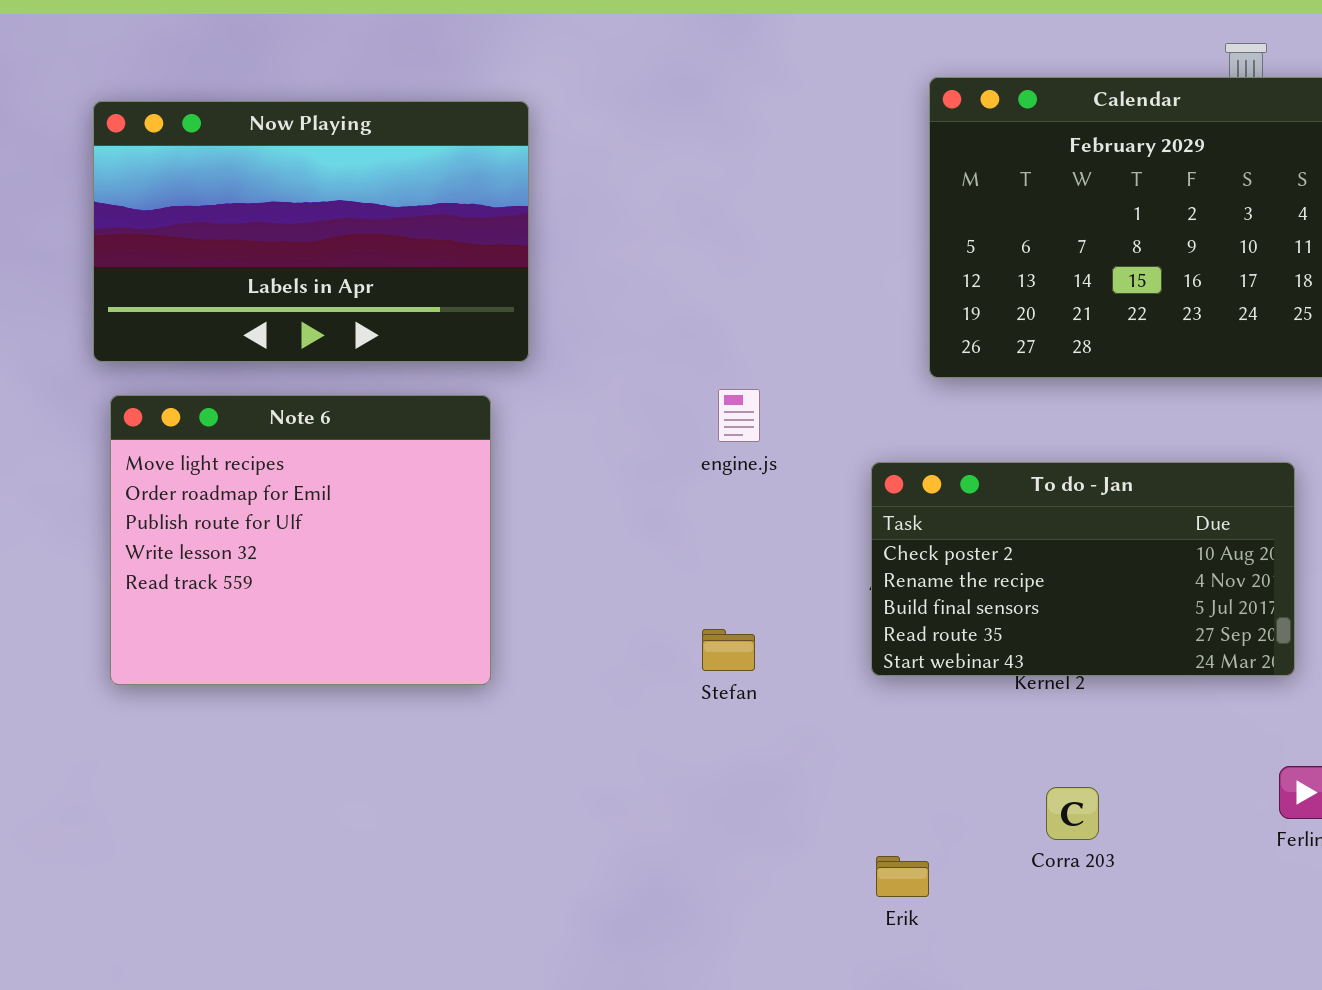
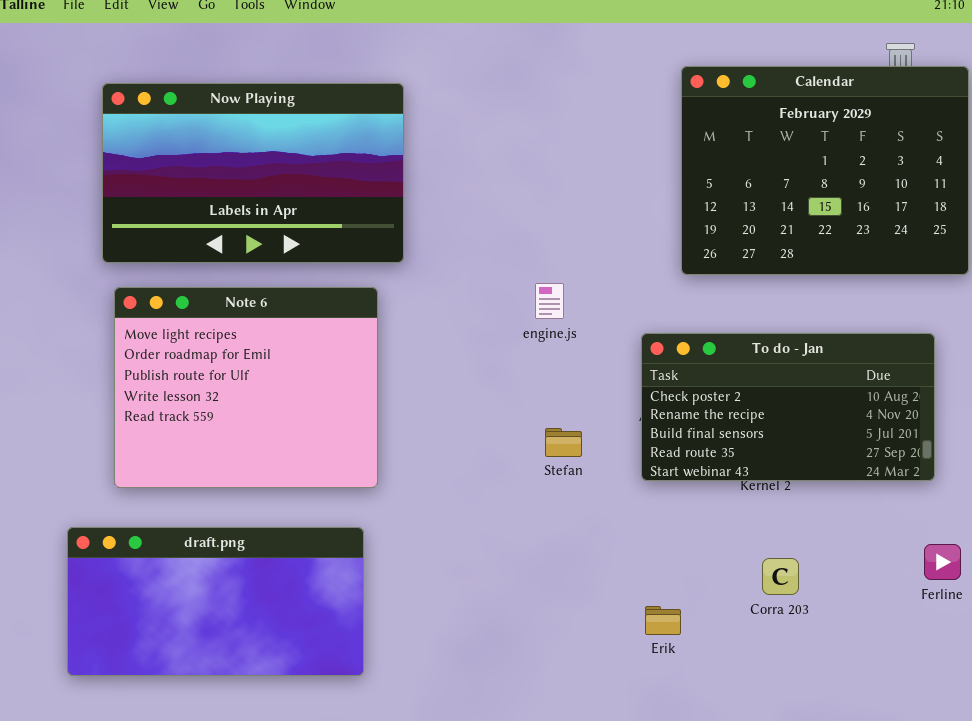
Stefan: [702,629,755,671] -> [545,428,582,457], moved
draft.png: none -> [67,527,364,676], opened

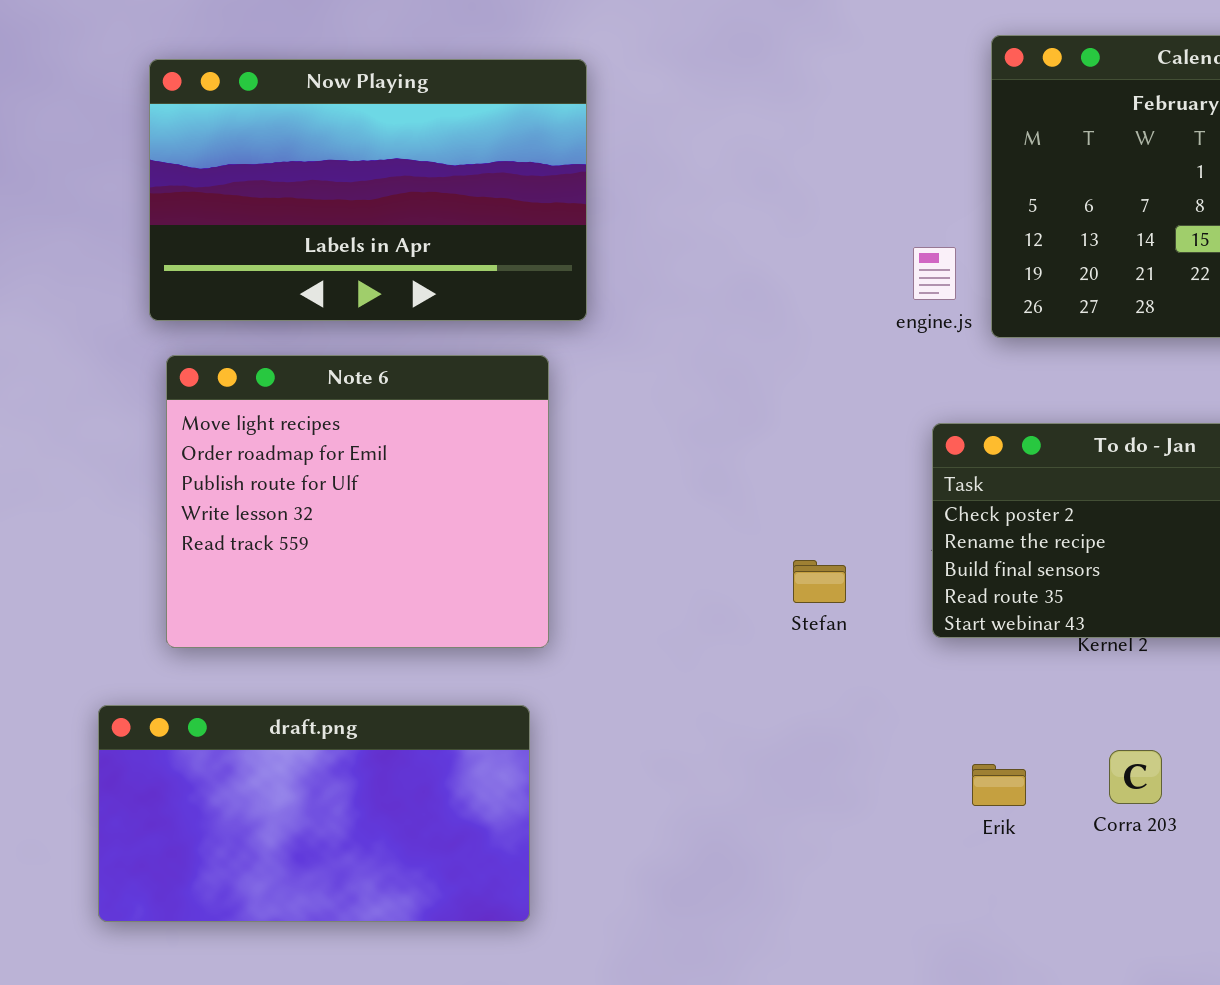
engine.js: [535,283,564,319] -> [913,247,956,300], moved
Erik: [645,606,681,635] -> [972,764,1026,806], moved

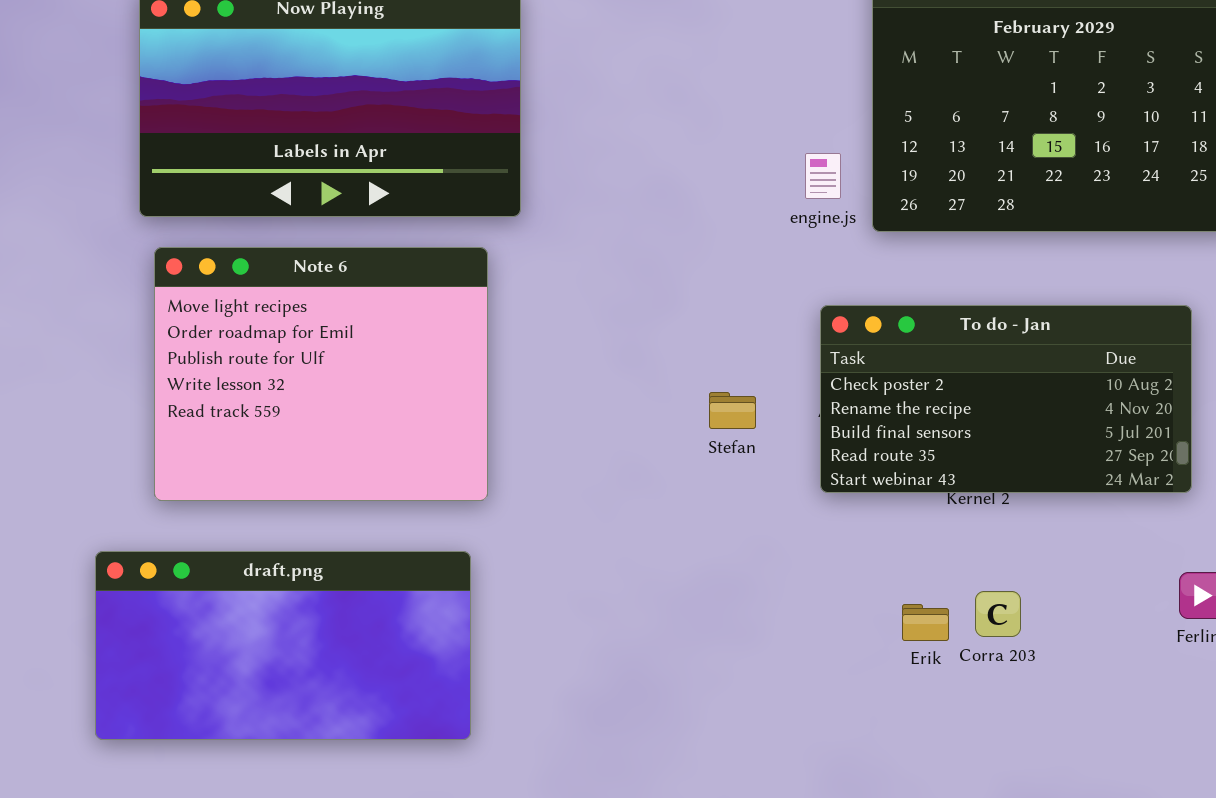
Stefan: [793,560,846,603] -> [709,392,756,429], moved
Erik: [972,764,1026,806] -> [902,604,949,641], moved

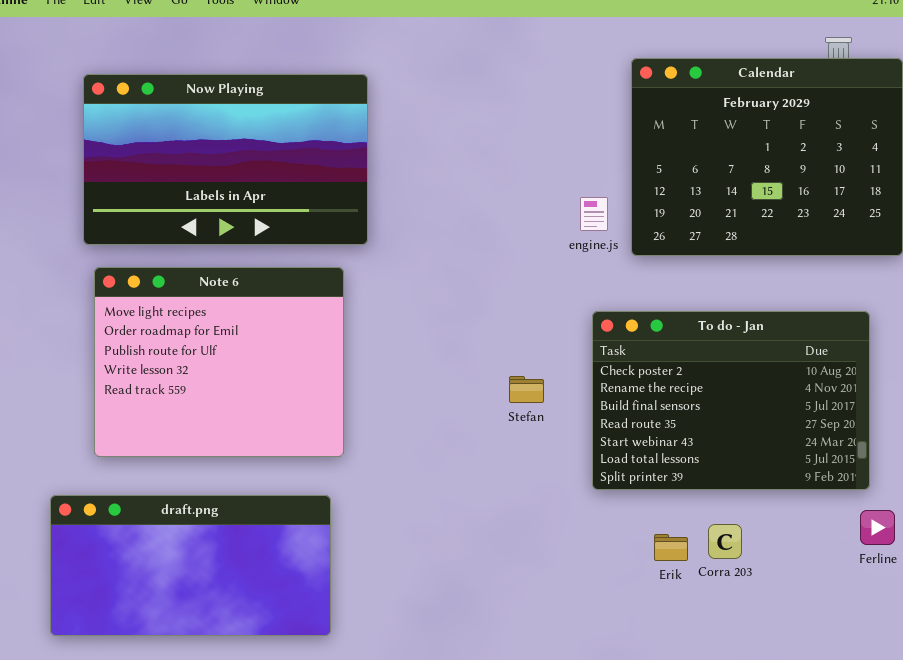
To do - Jan: [820,305,1192,493] -> [592,311,870,490], resized

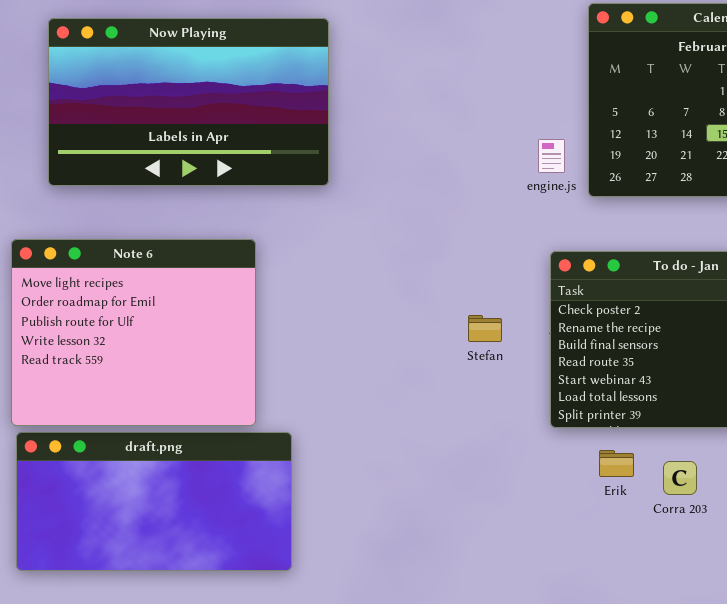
Note 6: [94,267,344,457] -> [11,239,256,426], moved
Erik: [654,534,688,561] -> [599,450,634,477], moved

